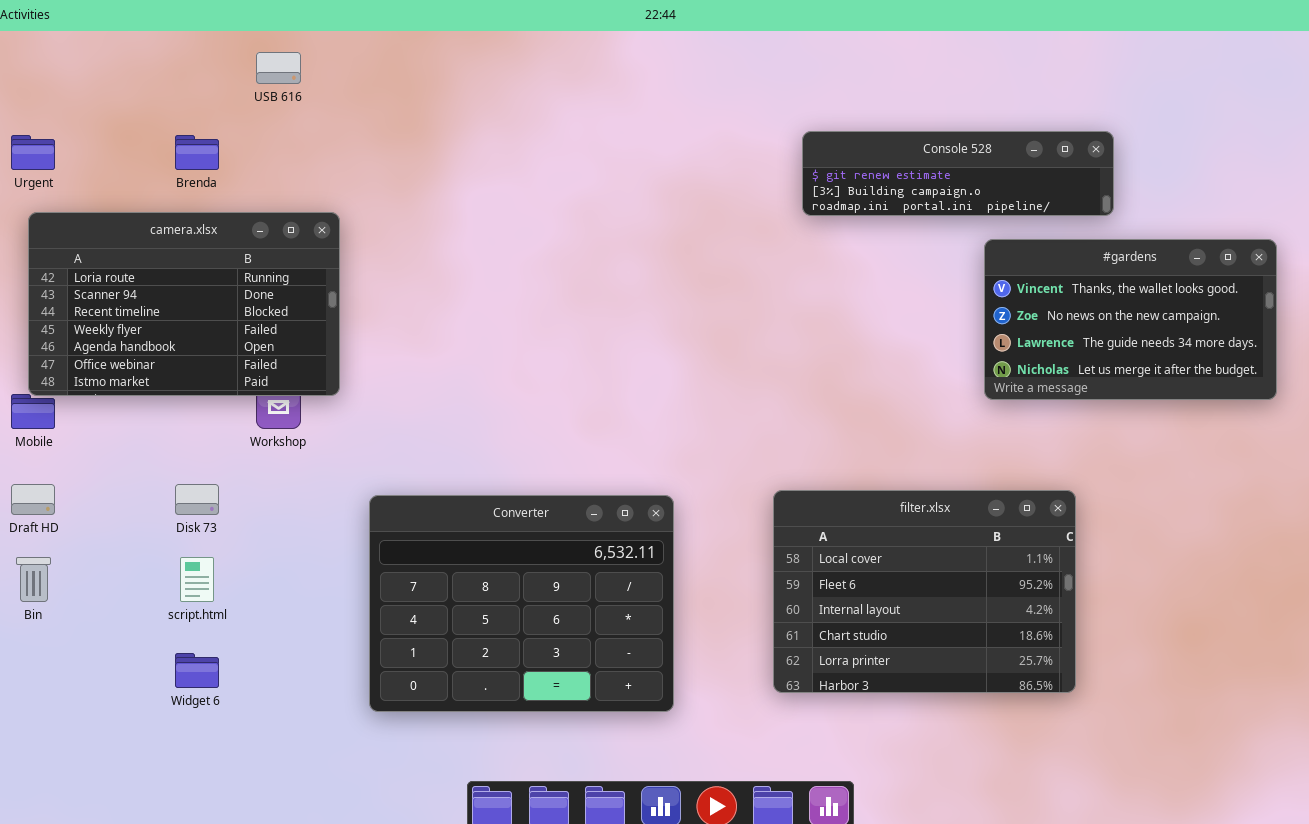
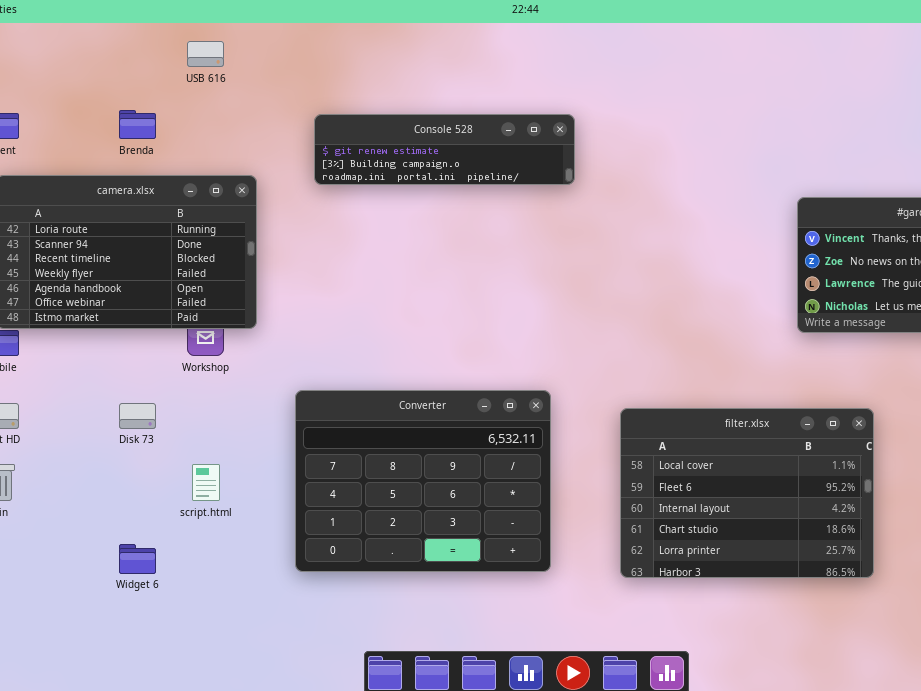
Console 528: [802,131,1114,216] -> [314,114,575,185], moved
Converter: [369,495,674,712] -> [295,390,551,572], moved
script.html: [180,557,214,602] -> [192,464,220,501], moved

